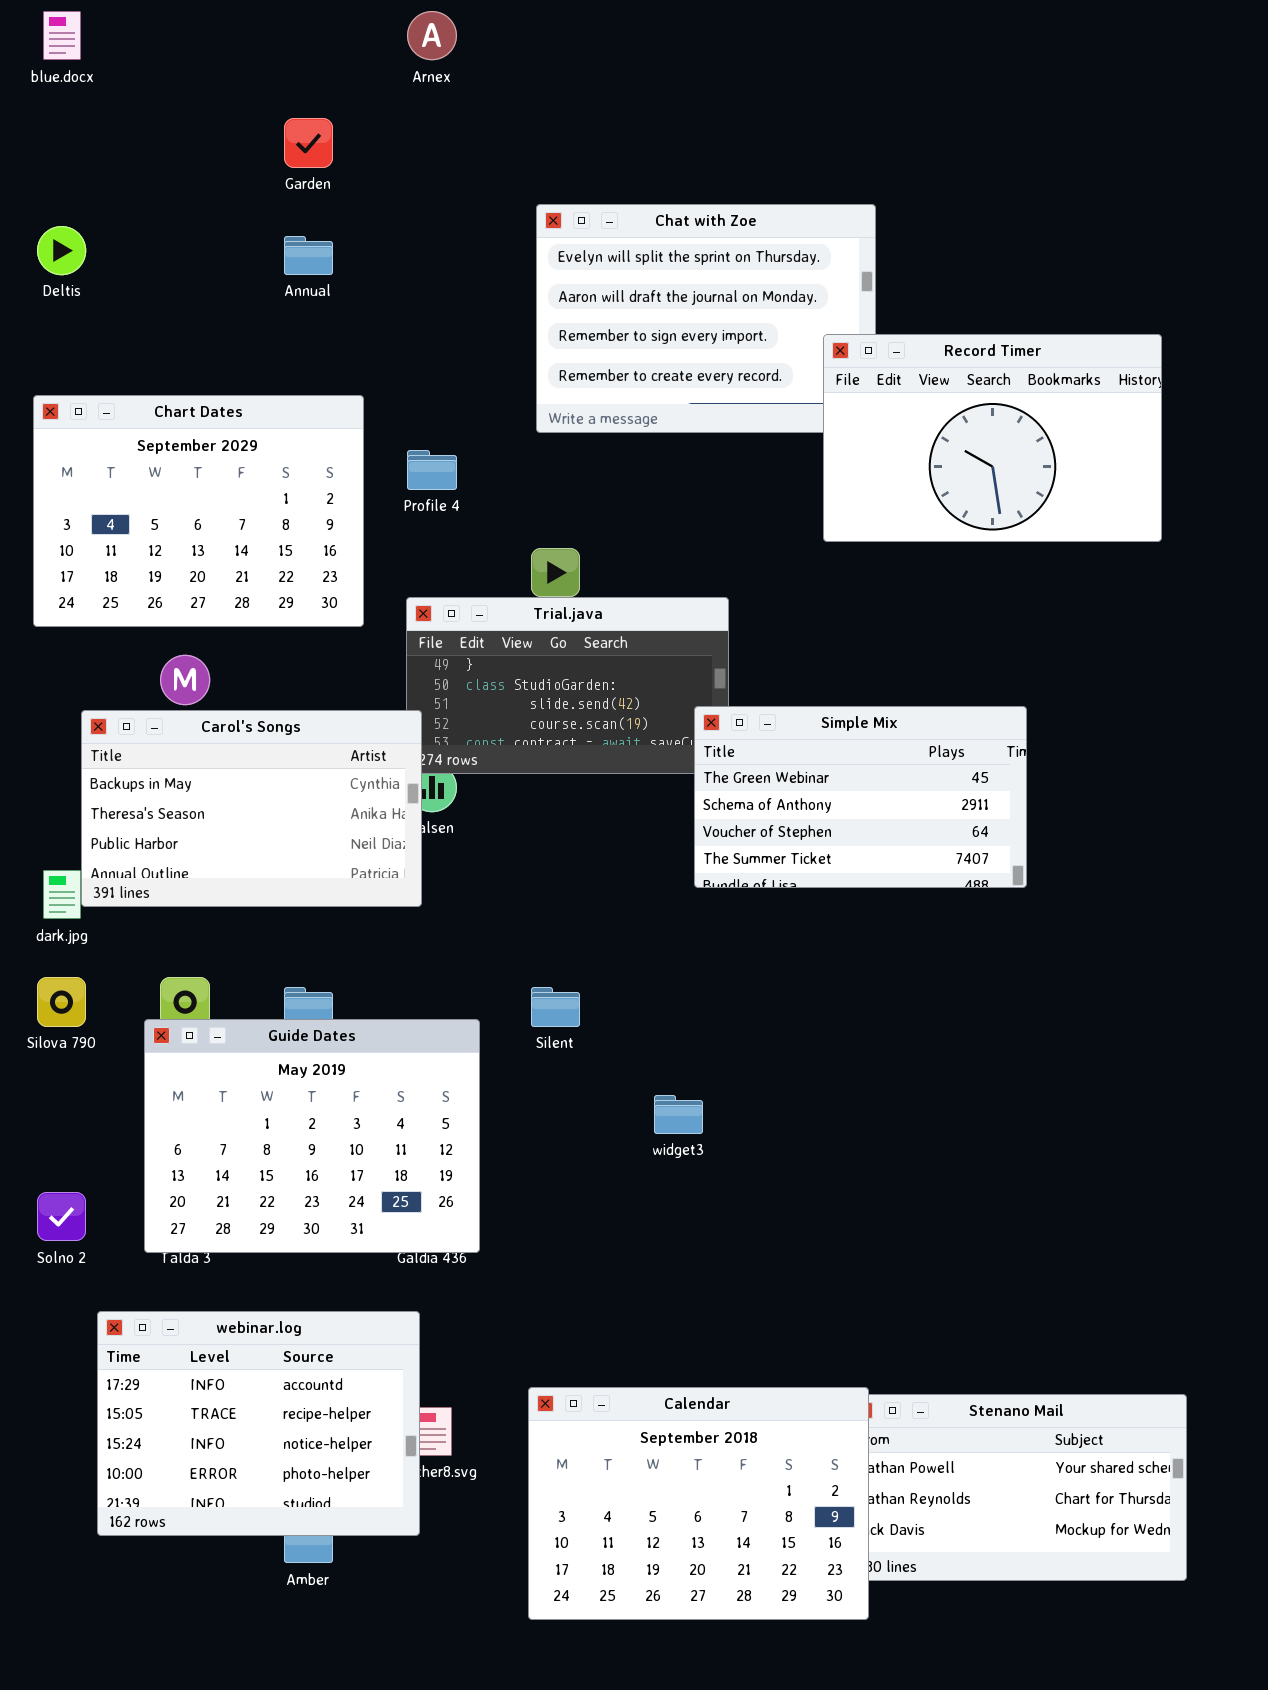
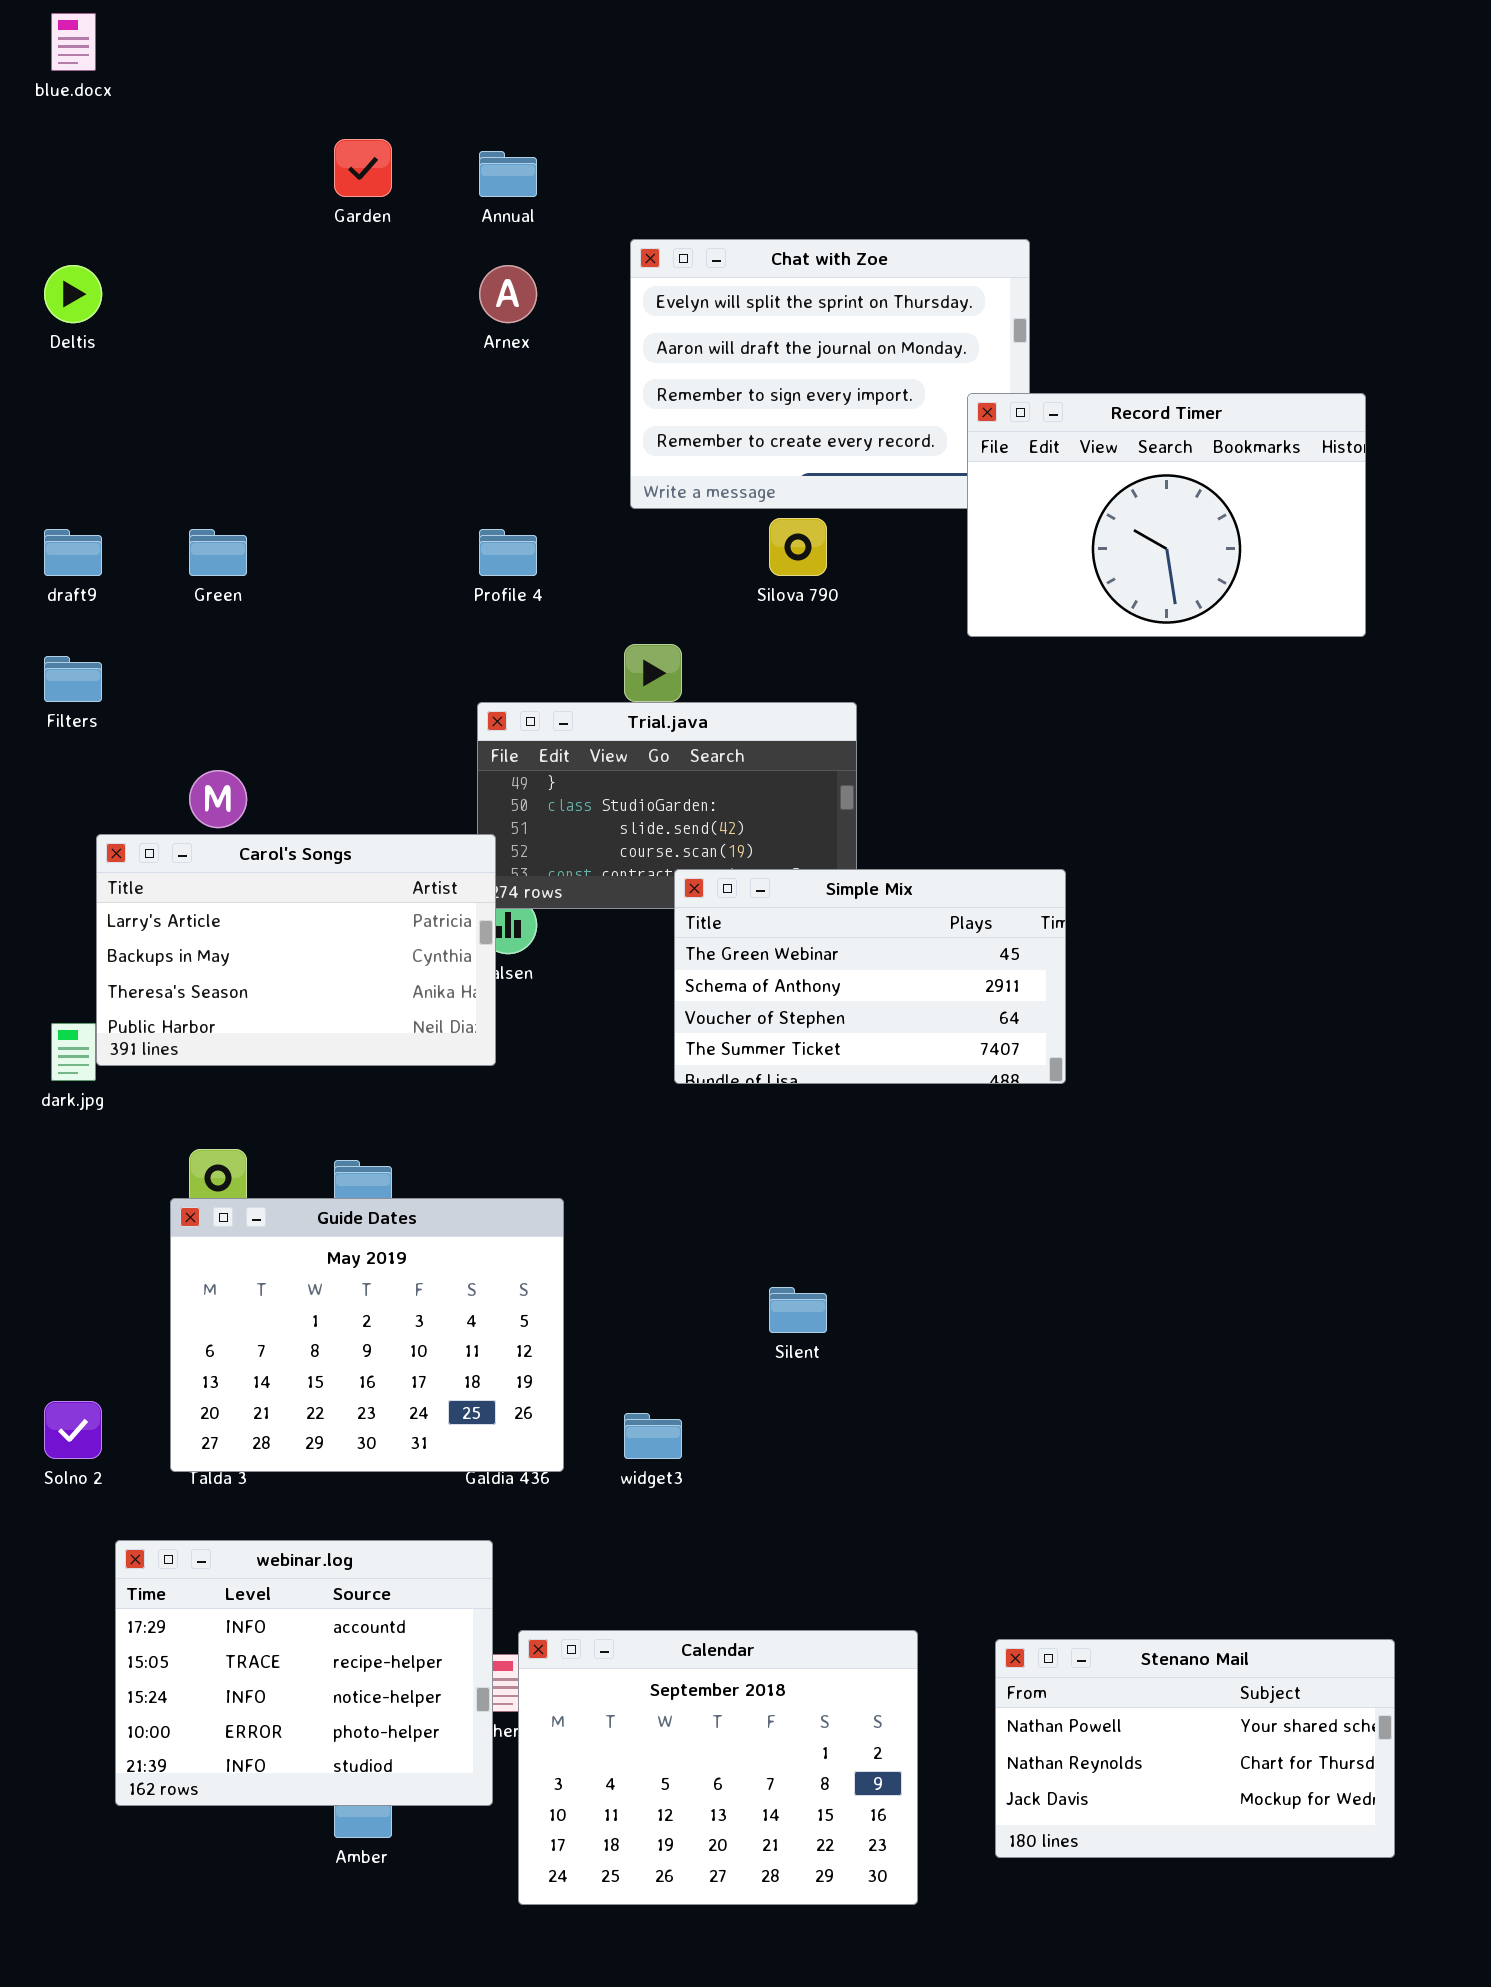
Arnex: [407,11,457,60] -> [479,265,537,323], moved
Annual: [284,236,333,275] -> [479,151,537,197], moved
Chart Dates: [33,395,364,627] -> none, closed
Simple Mix: [694,706,1027,888] -> [674,869,1066,1084], moved
Carol's Songs: [81,710,422,907] -> [96,834,496,1066], scrolled up 1 row
Silova 790: [37,977,86,1027] -> [769,518,827,576], moved
Silent: [531,987,580,1027] -> [769,1287,827,1333], moved
widget3: [654,1095,703,1134] -> [624,1413,682,1459], moved
Calendar: [528,1387,869,1620] -> [518,1630,918,1905], moved

